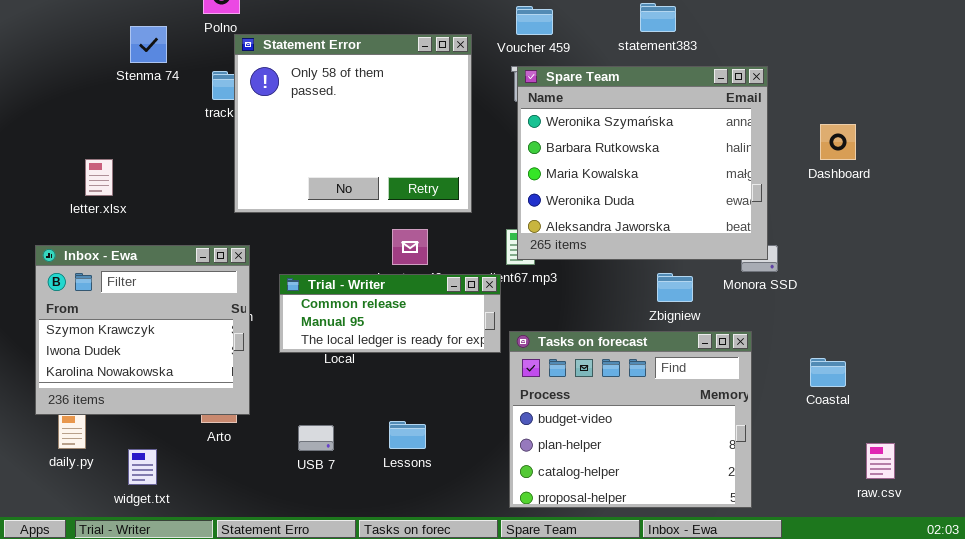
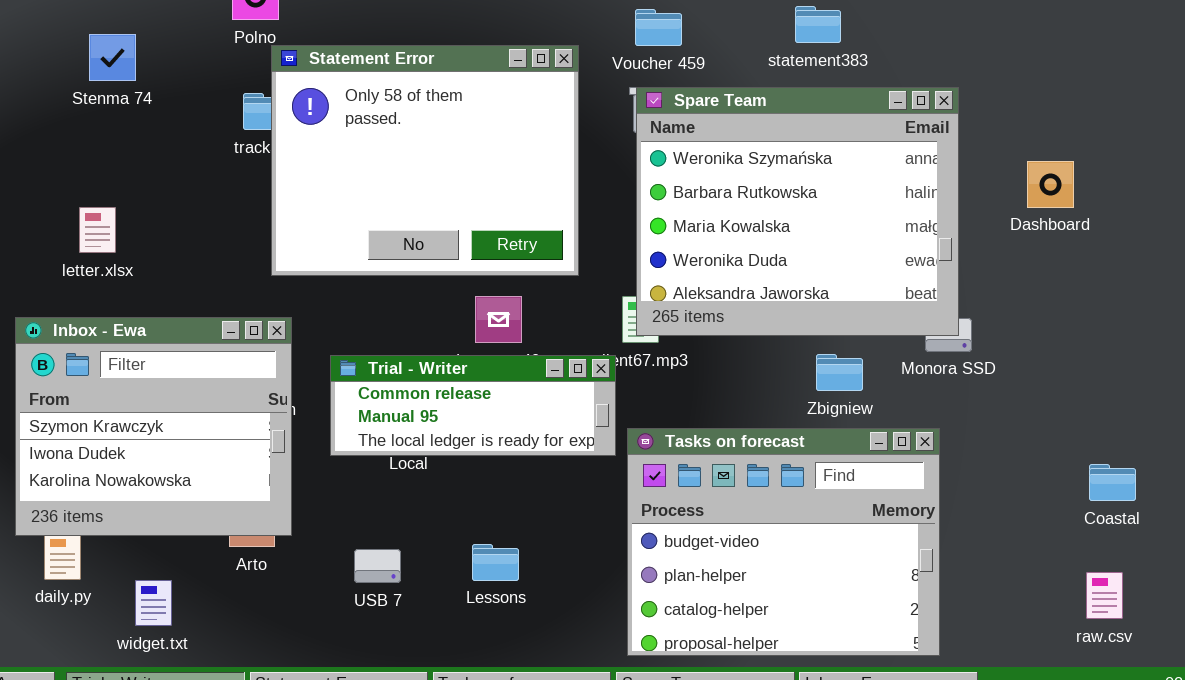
Stenma 74: [130,26,167,63] -> [89,34,136,81], moved
Coastal: [810,358,846,387] -> [1089,464,1136,501], moved

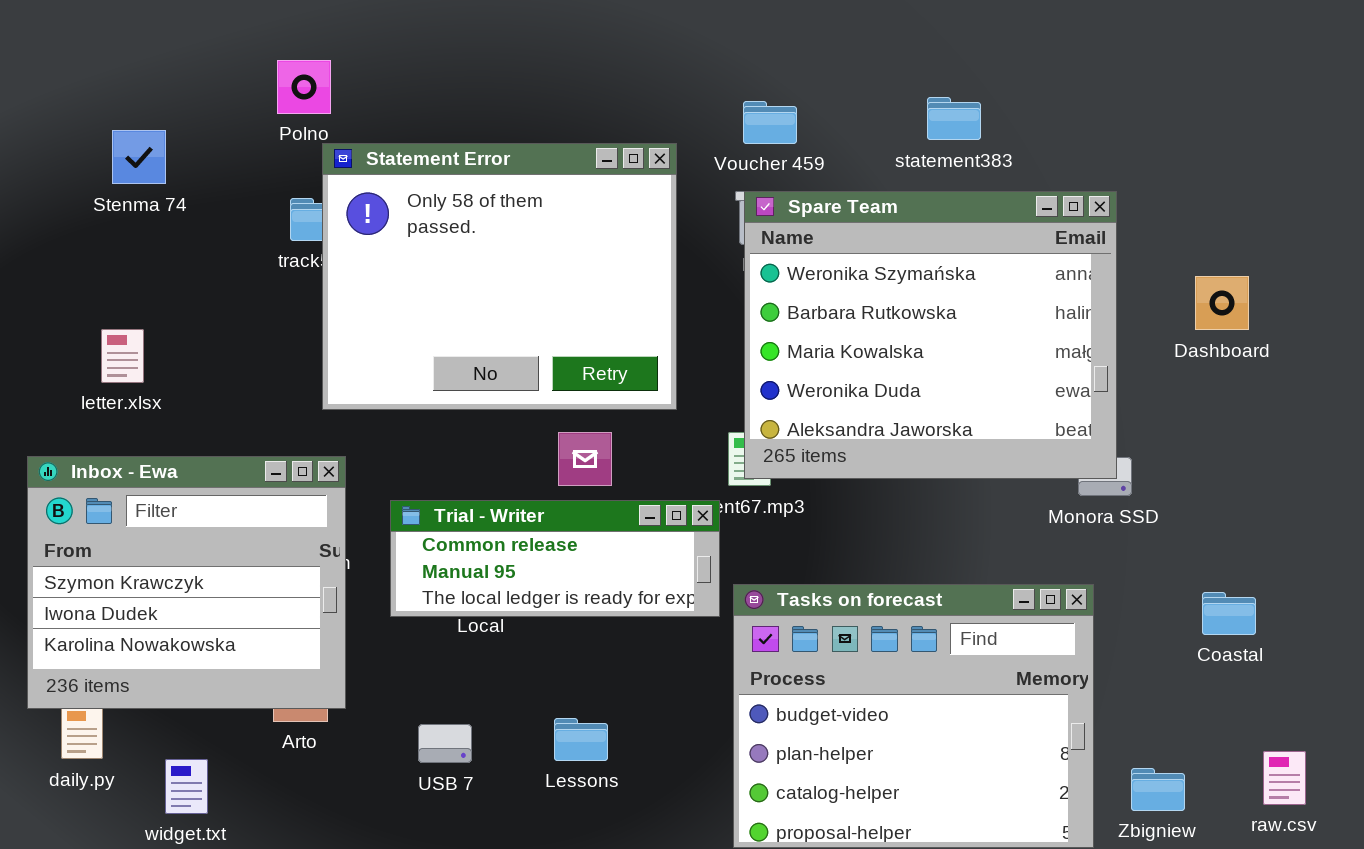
Zbigniew: [816,354,863,391] -> [1131,768,1185,811], moved
Coastal: [1089,464,1136,501] -> [1202,592,1256,635], moved

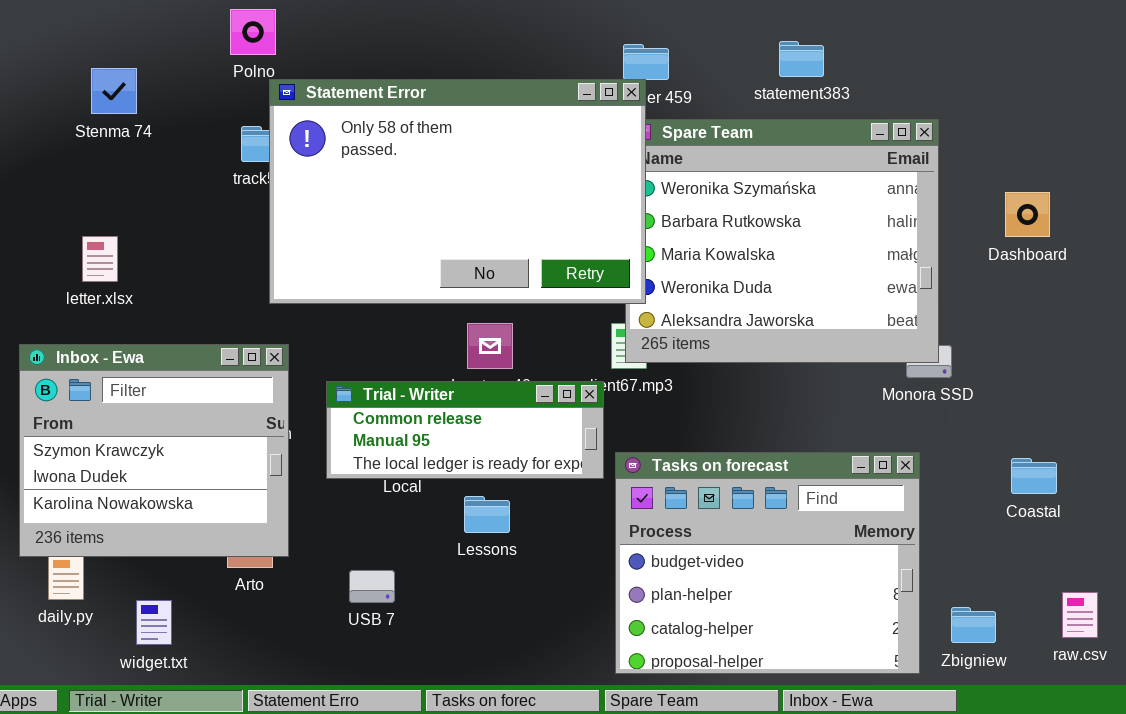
Statement Error: [322,143,677,410] -> [269,79,646,304], resized
Lessons: [554,718,608,761] -> [464,496,510,533], moved

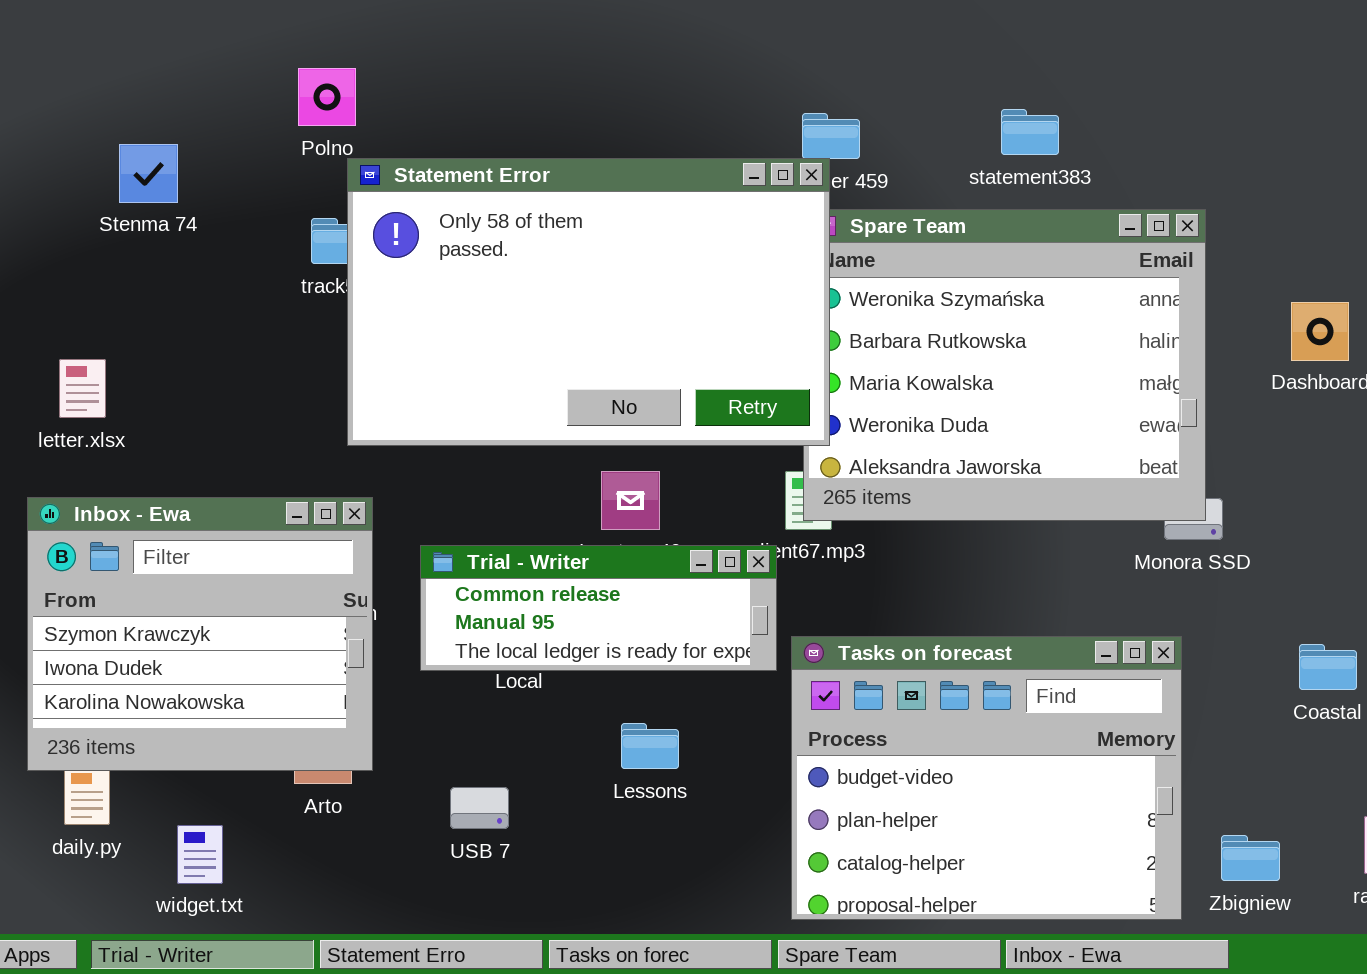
letter.xlsx: [82,236,118,282] -> [59,359,106,418], moved
Lessons: [464,496,510,533] -> [621,723,679,769], moved

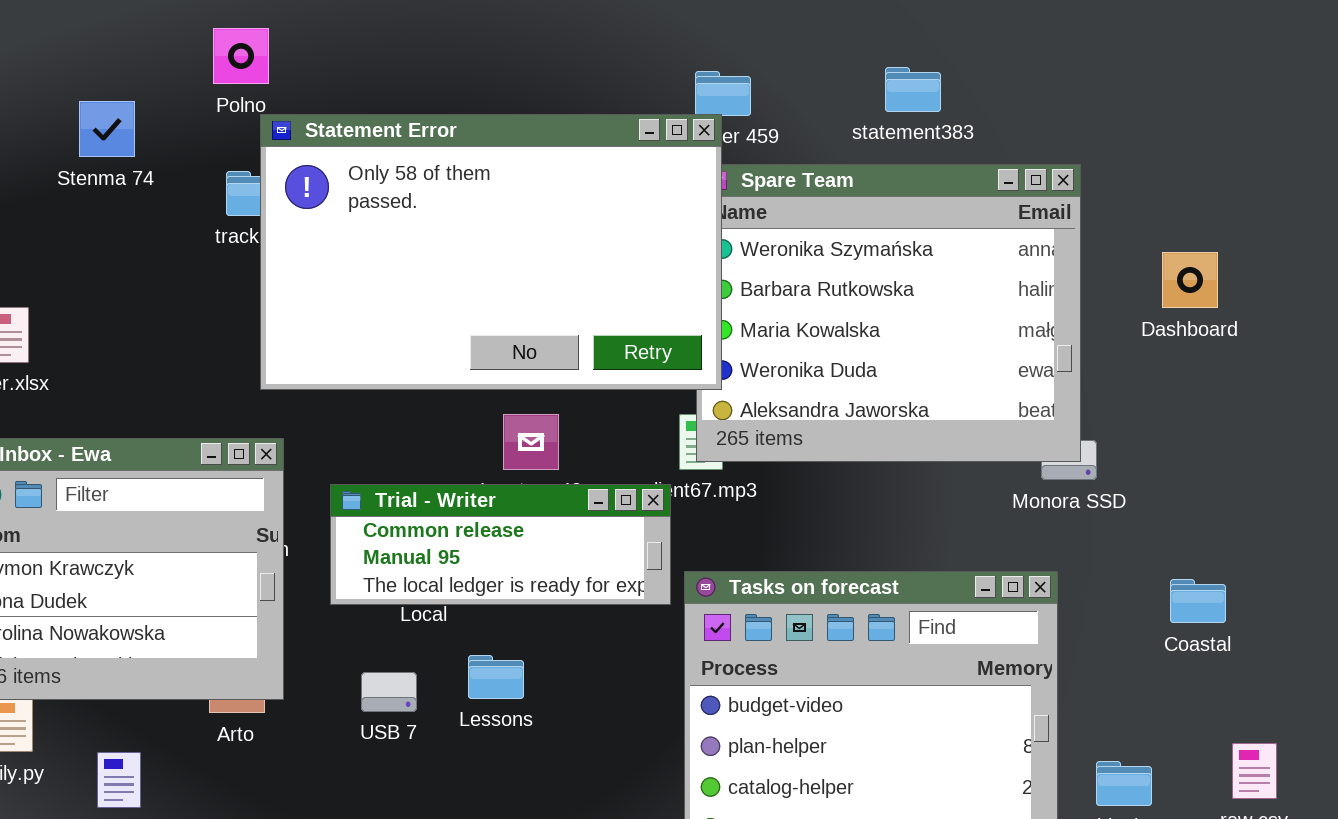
Stenma 74: [119,144,178,203] -> [79,101,135,157], moved
Lessons: [621,723,679,769] -> [468,655,524,699], moved
USB 7: [450,787,509,829] -> [361,672,417,712], moved

